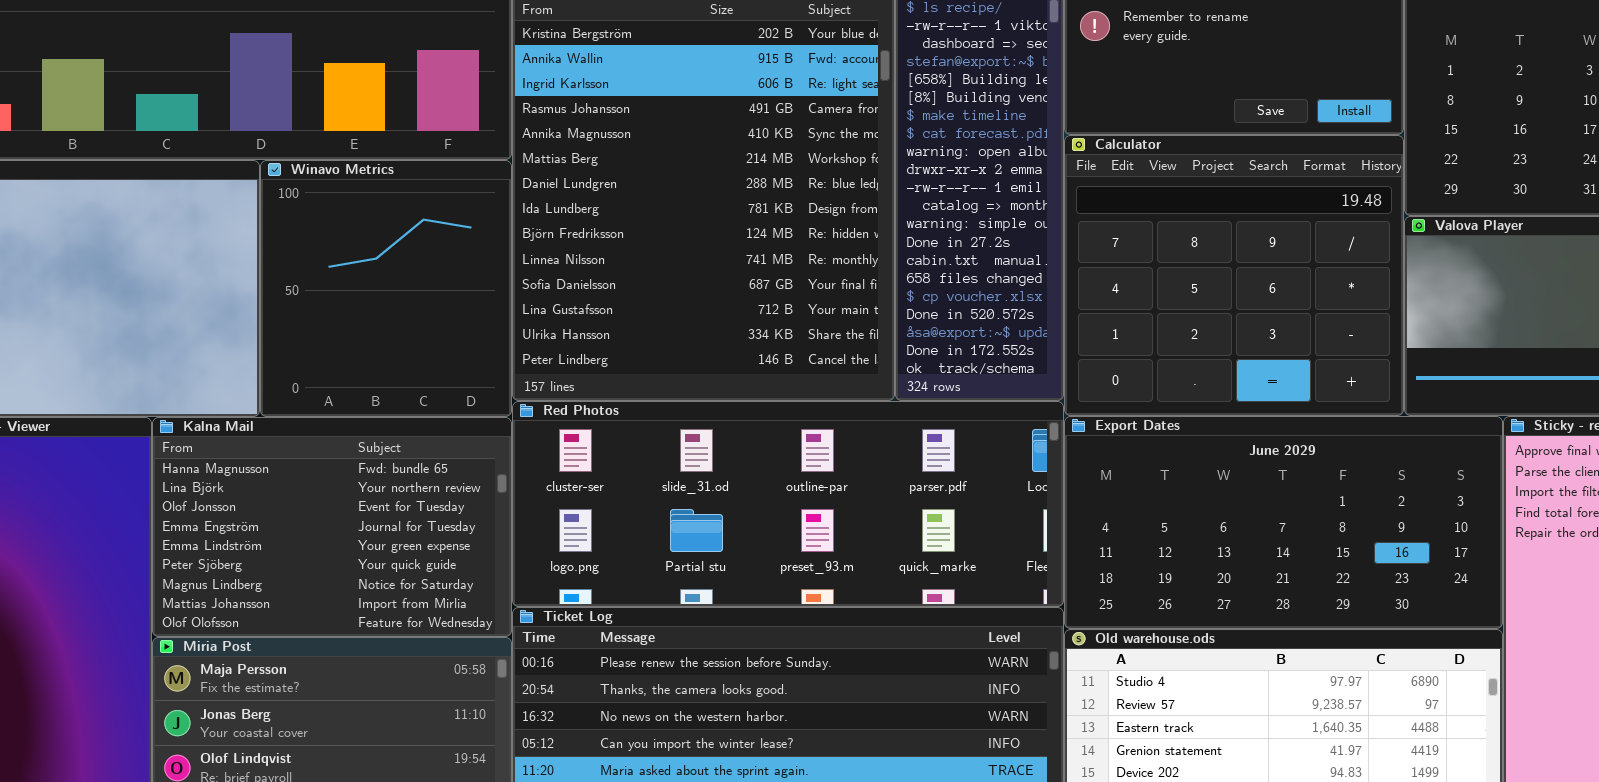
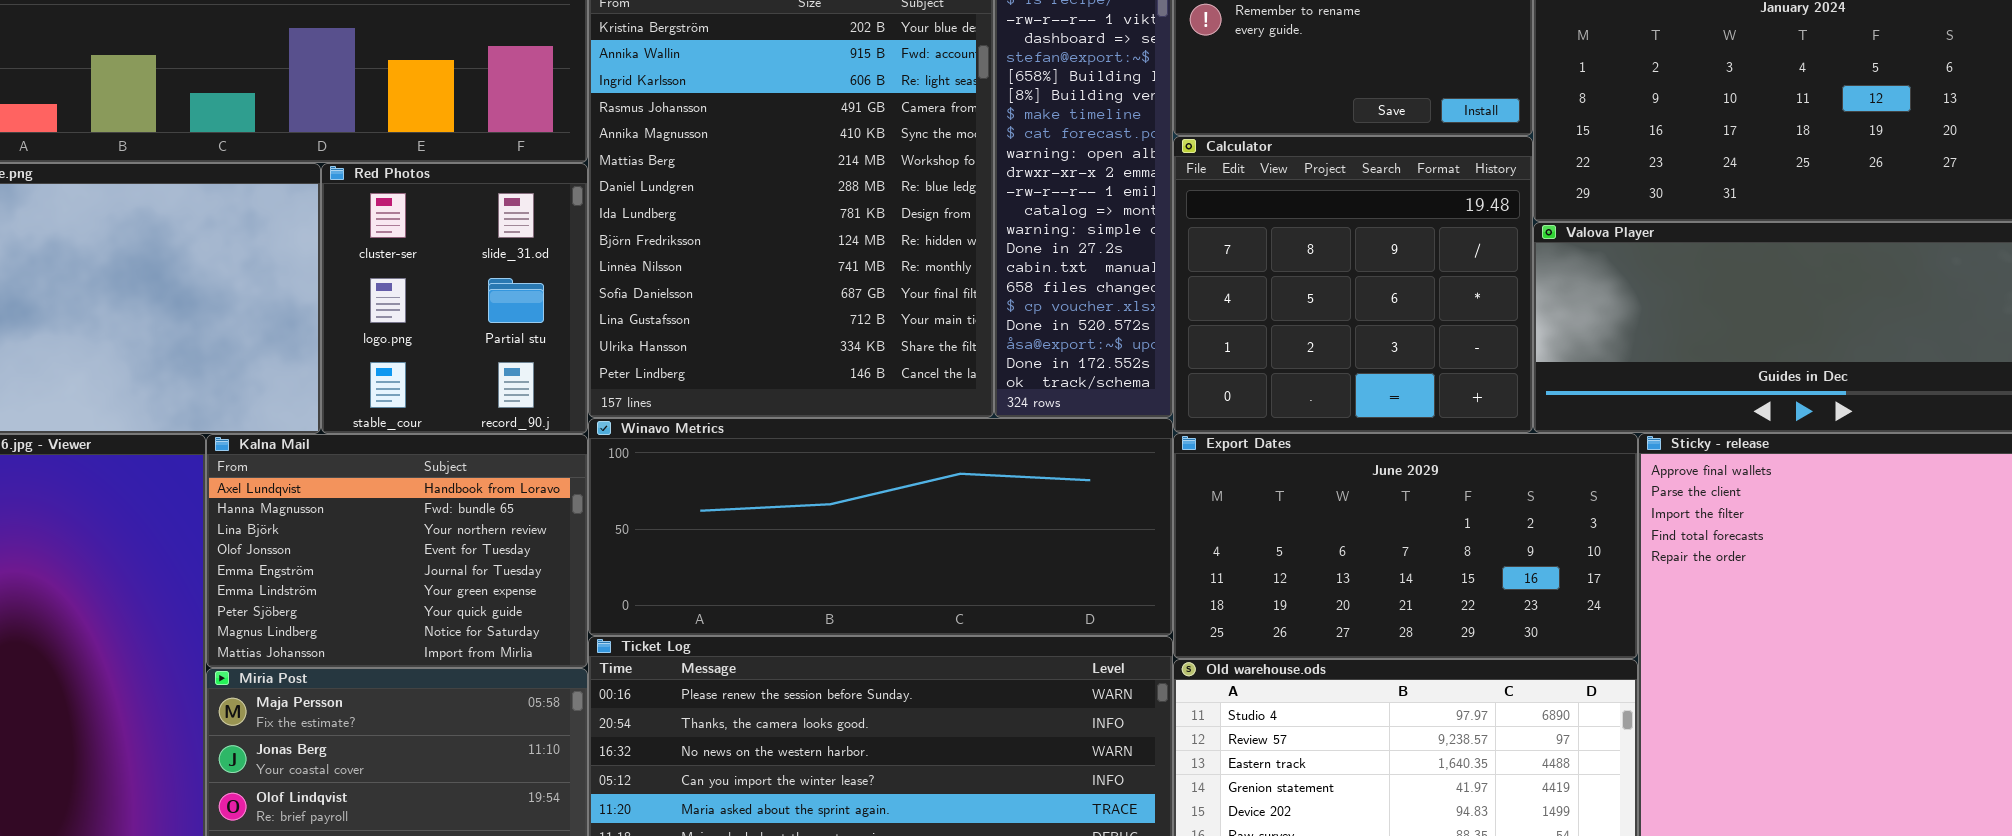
Winavo Metrics: [260,160,512,417] -> [588,418,1173,636], moved, resized
Red Photos: [512,401,1064,607] -> [321,163,588,434], moved, resized
Kalna Mail: [152,417,512,637] -> [206,434,588,668], scrolled up 1 row

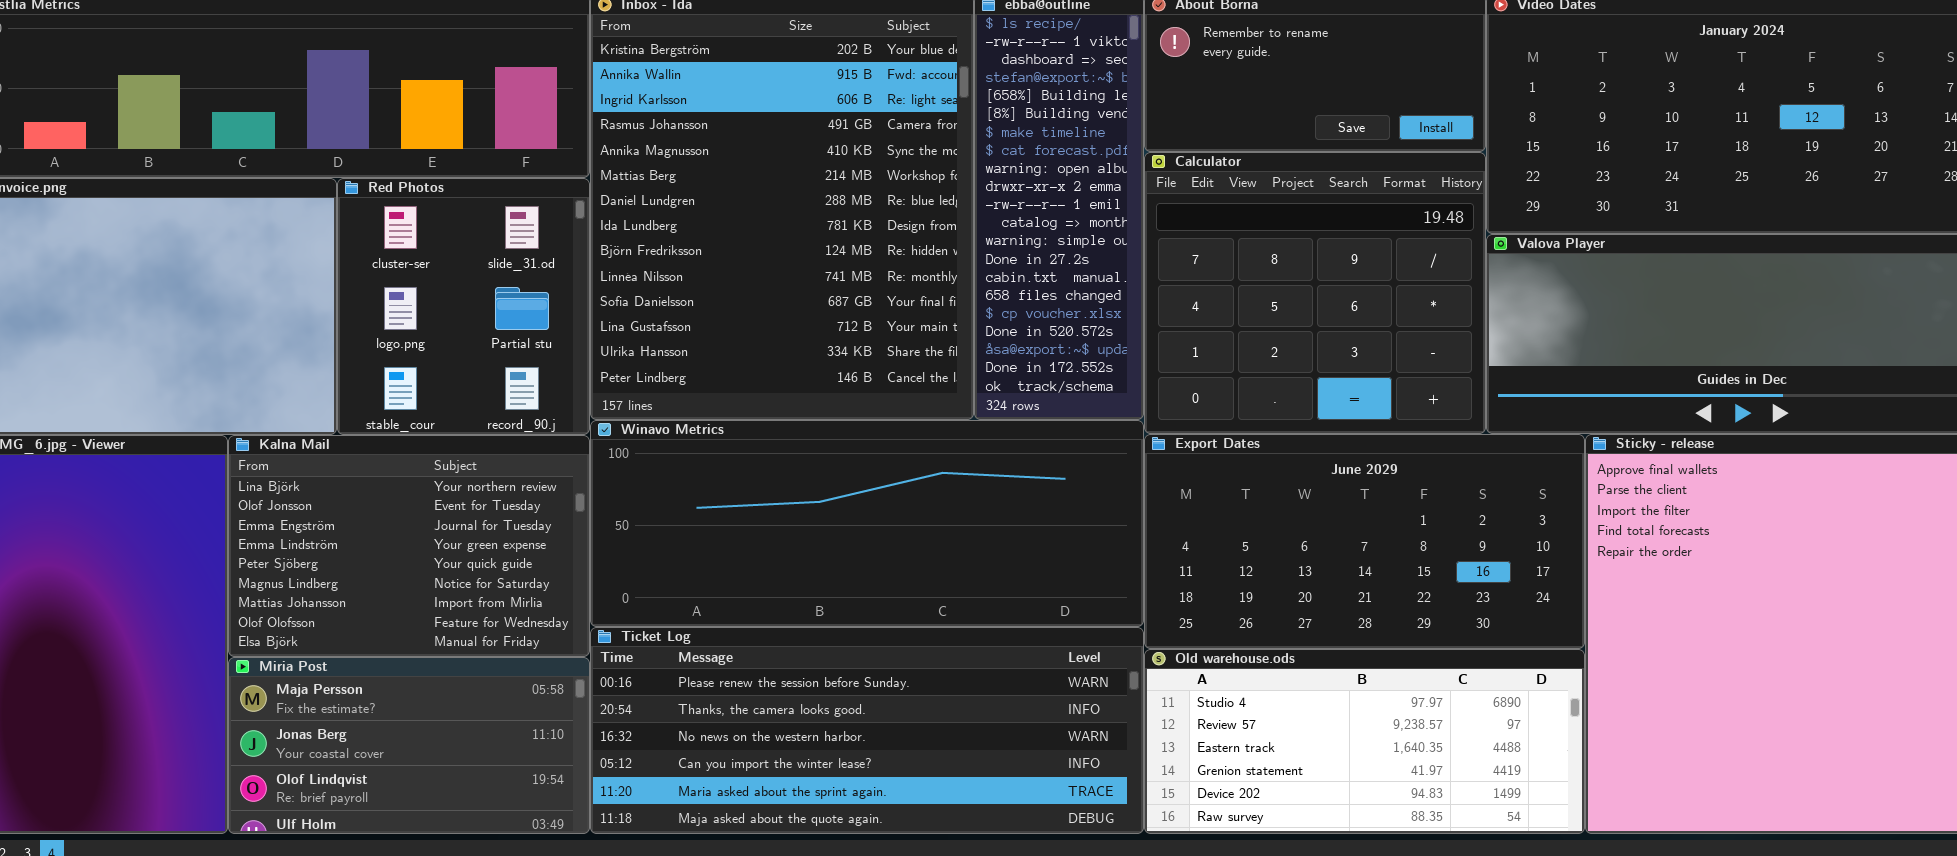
Kalna Mail: [206,434,588,668] -> [228,435,590,657], scrolled down 2 rows

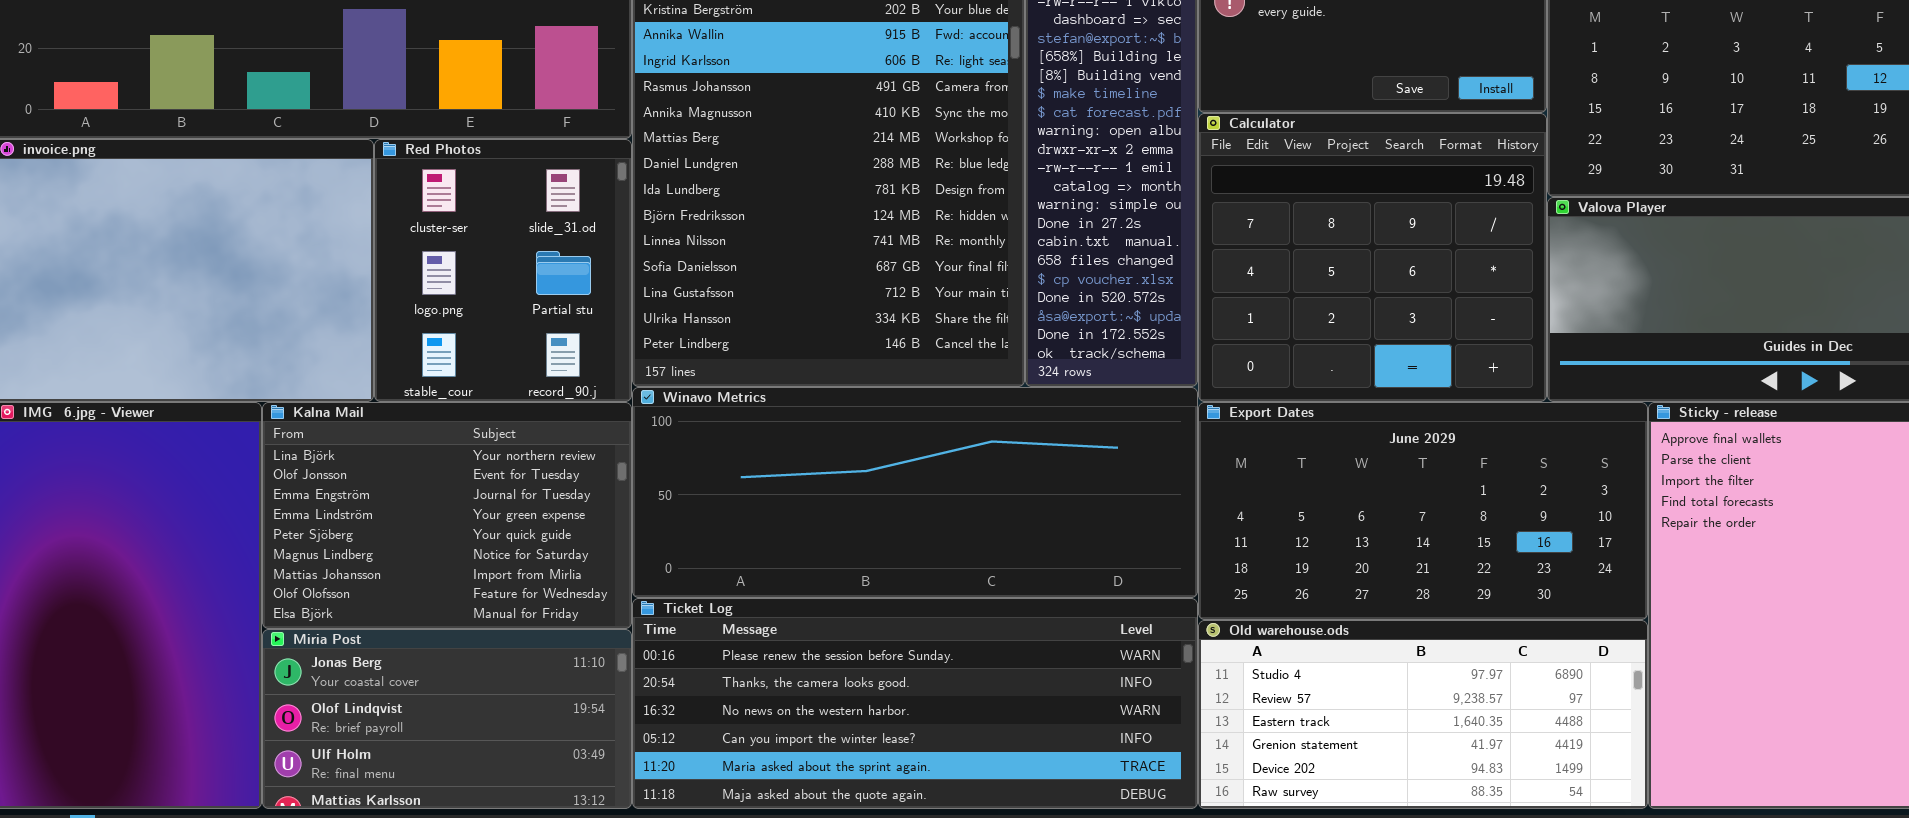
Miria Post: [228,657,590,834] -> [262,629,632,809], scrolled down 1 row

